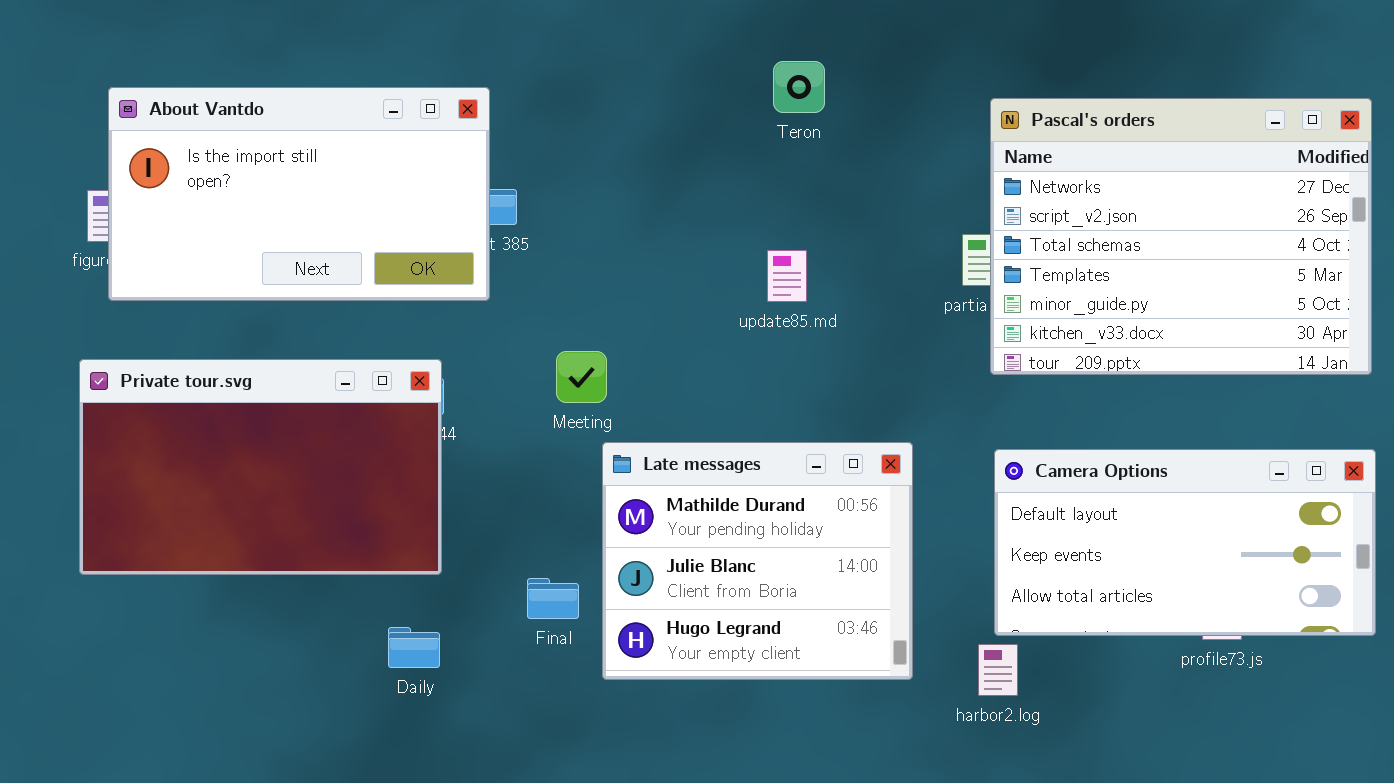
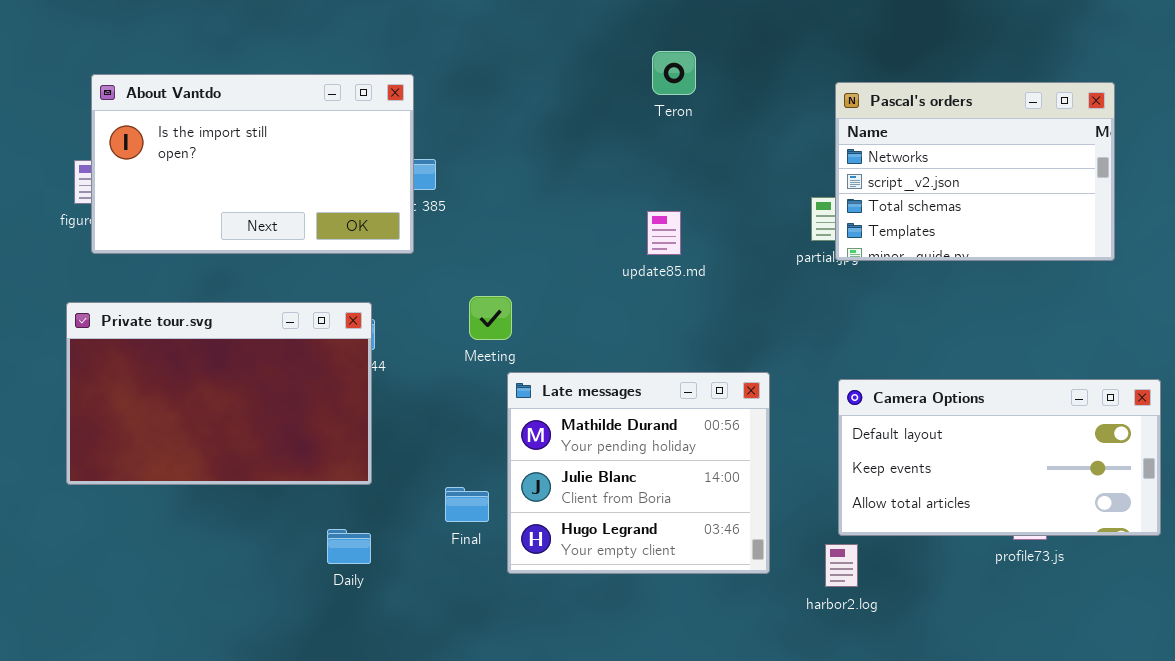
Pascal's orders: [990,98,1372,375] -> [835,82,1115,261], resized

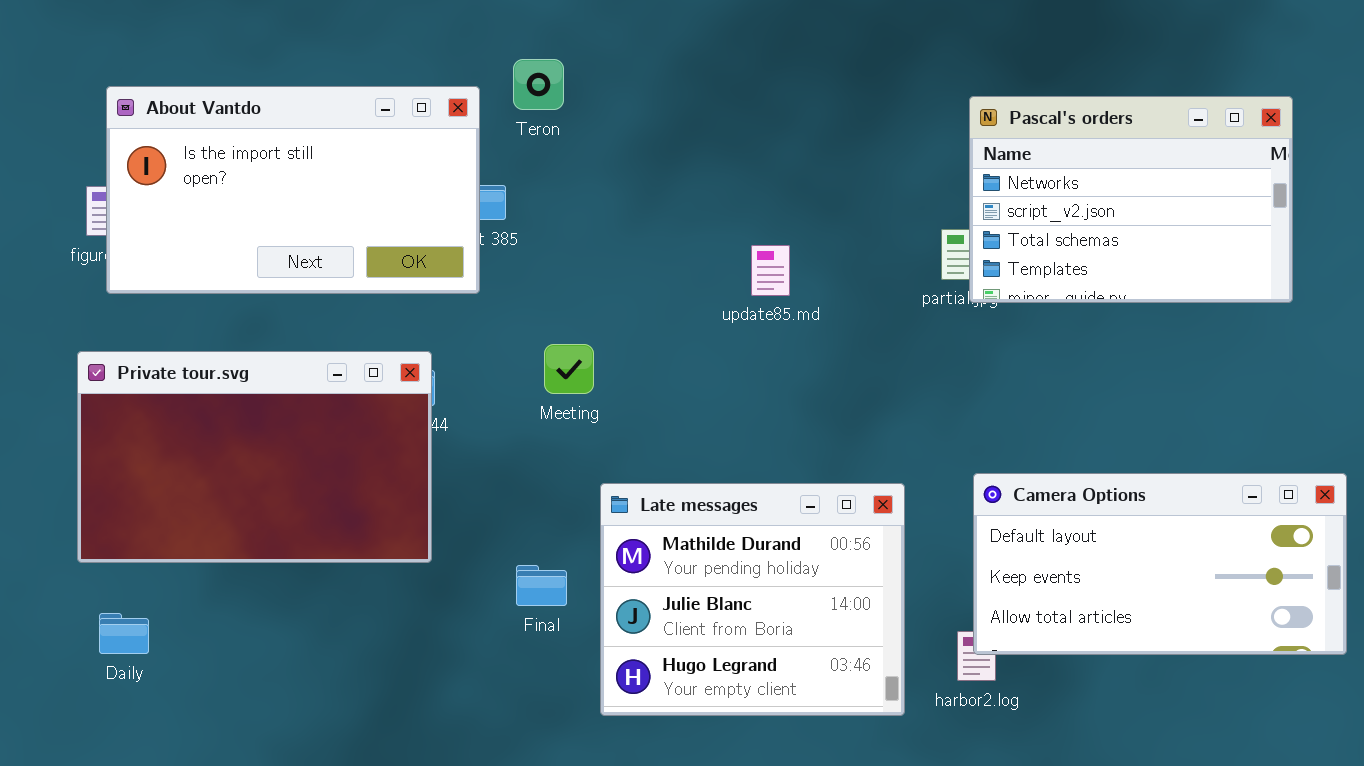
Teron: [652,51,696,95] -> [513,59,564,110], moved
Late messages: [507,372,770,574] -> [600,483,905,716], moved
Camera Options: [838,379,1161,536] -> [973,473,1347,655], moved
Daily: [327,529,371,564] -> [99,613,149,654], moved

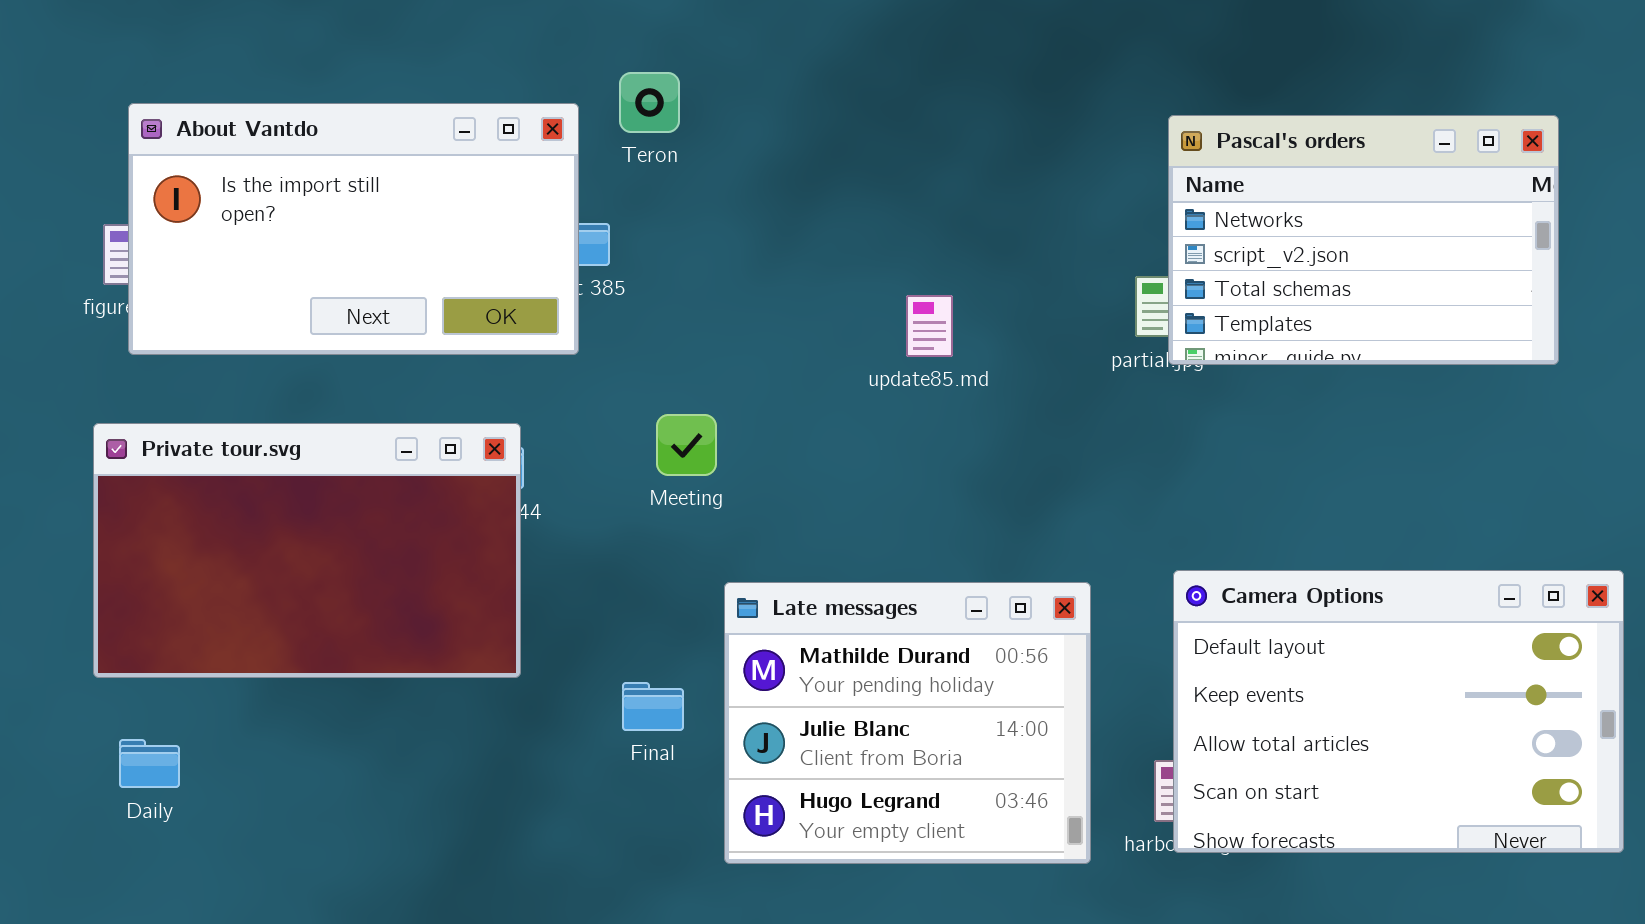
Camera Options: [973,473,1347,655] -> [1173,570,1624,853], resized

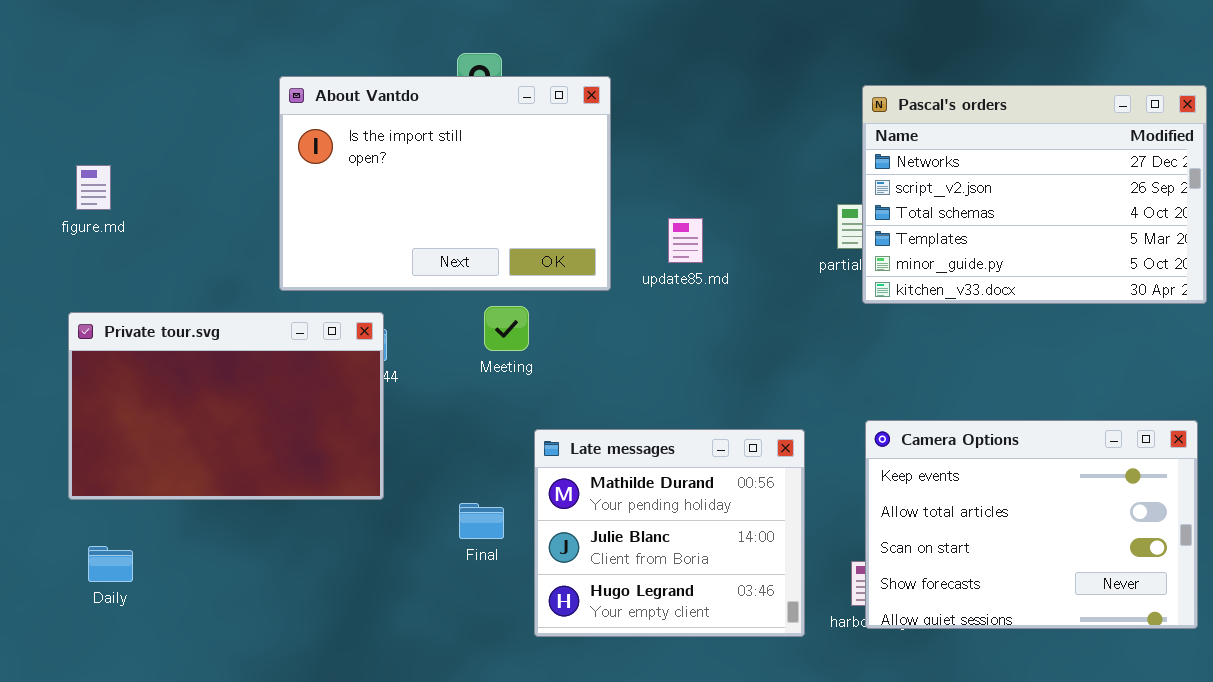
About Vantdo: [128,103,579,355] -> [279,76,611,291], moved, resized
Pascal's orders: [1168,115,1559,365] -> [862,85,1207,304], resized
Camera Options: [1173,570,1624,853] -> [865,420,1198,629], scrolled down 1 row

